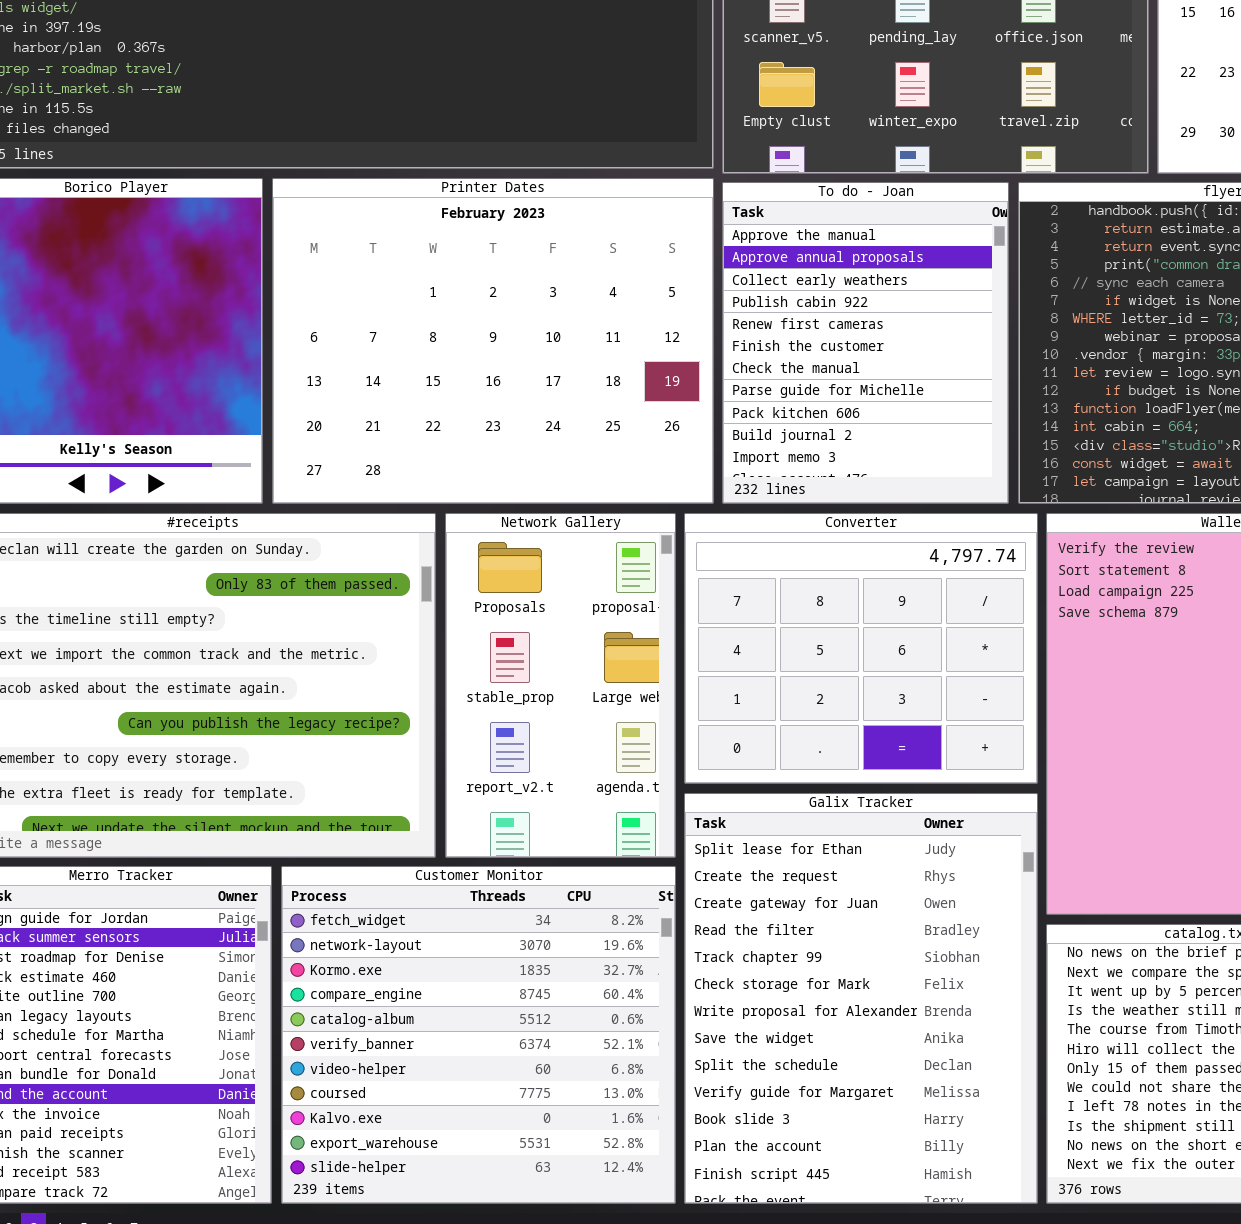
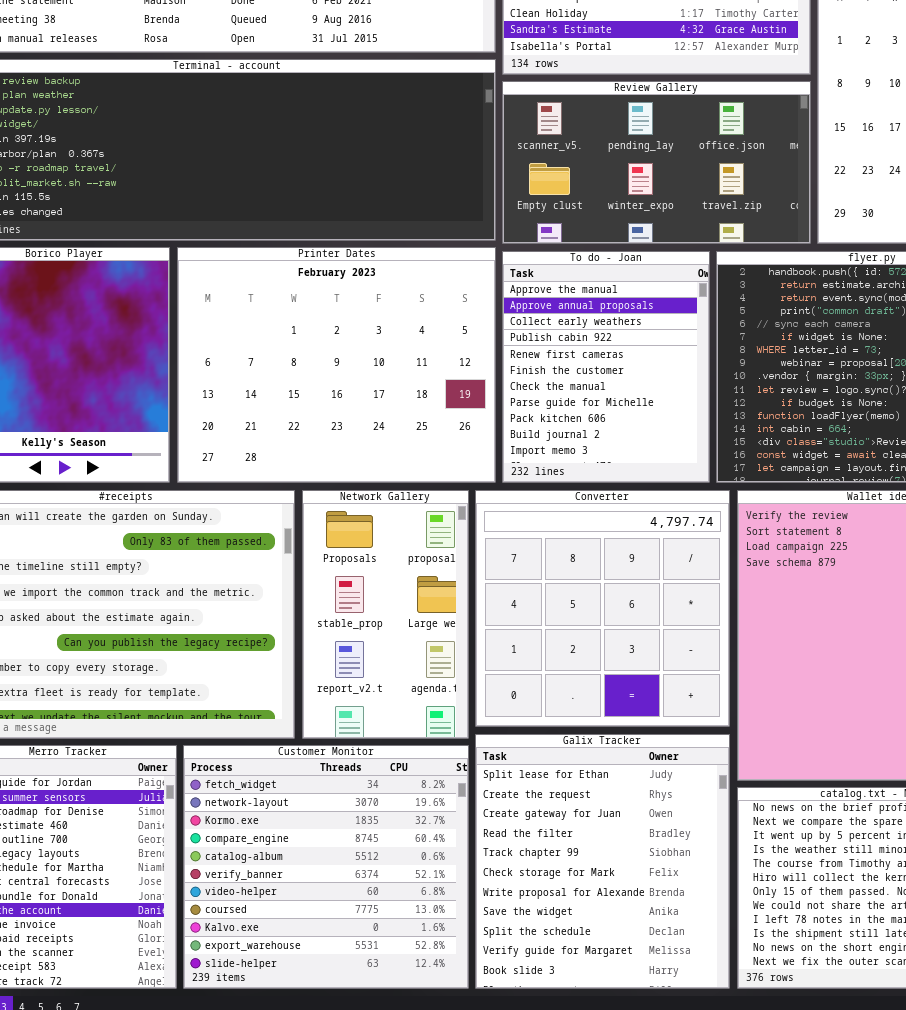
Converter: [684,513,1038,784] -> [475,490,730,727], resized
Galix Tracker: [684,793,1038,1204] -> [475,734,730,989], resized

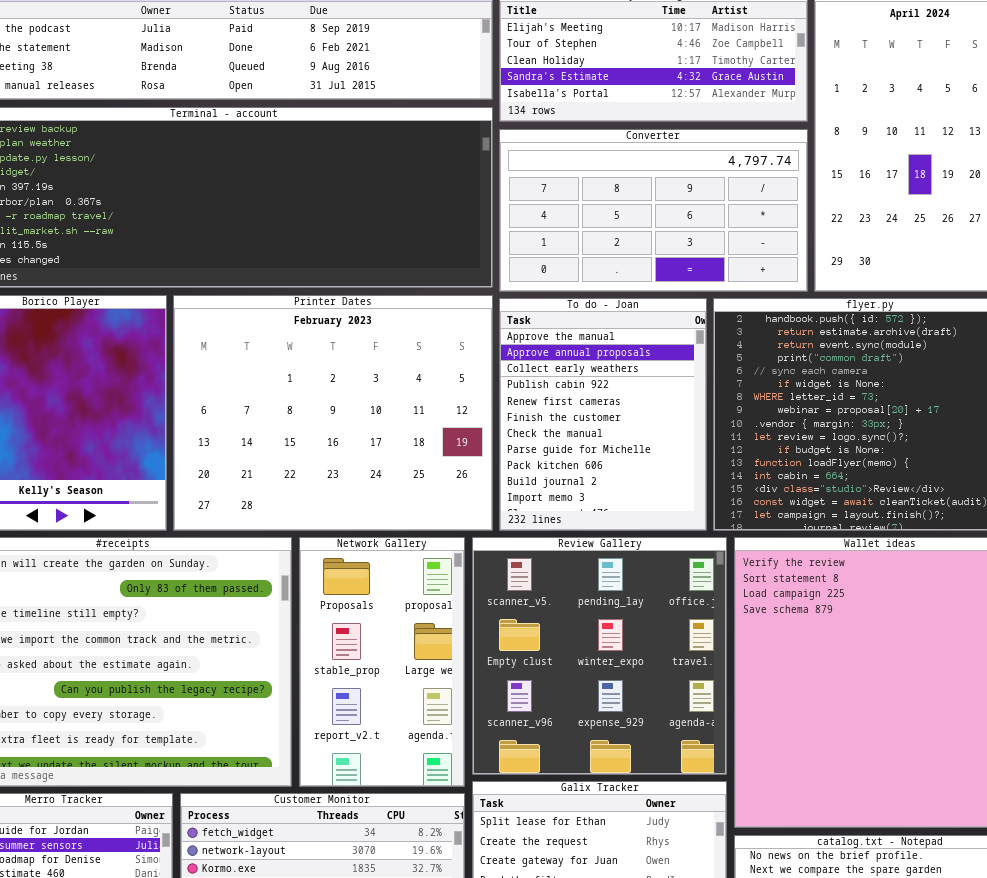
Review Gallery: [502,81,811,244] -> [472,537,727,775], moved, resized
Converter: [475,490,730,727] -> [499,129,808,292], moved, resized

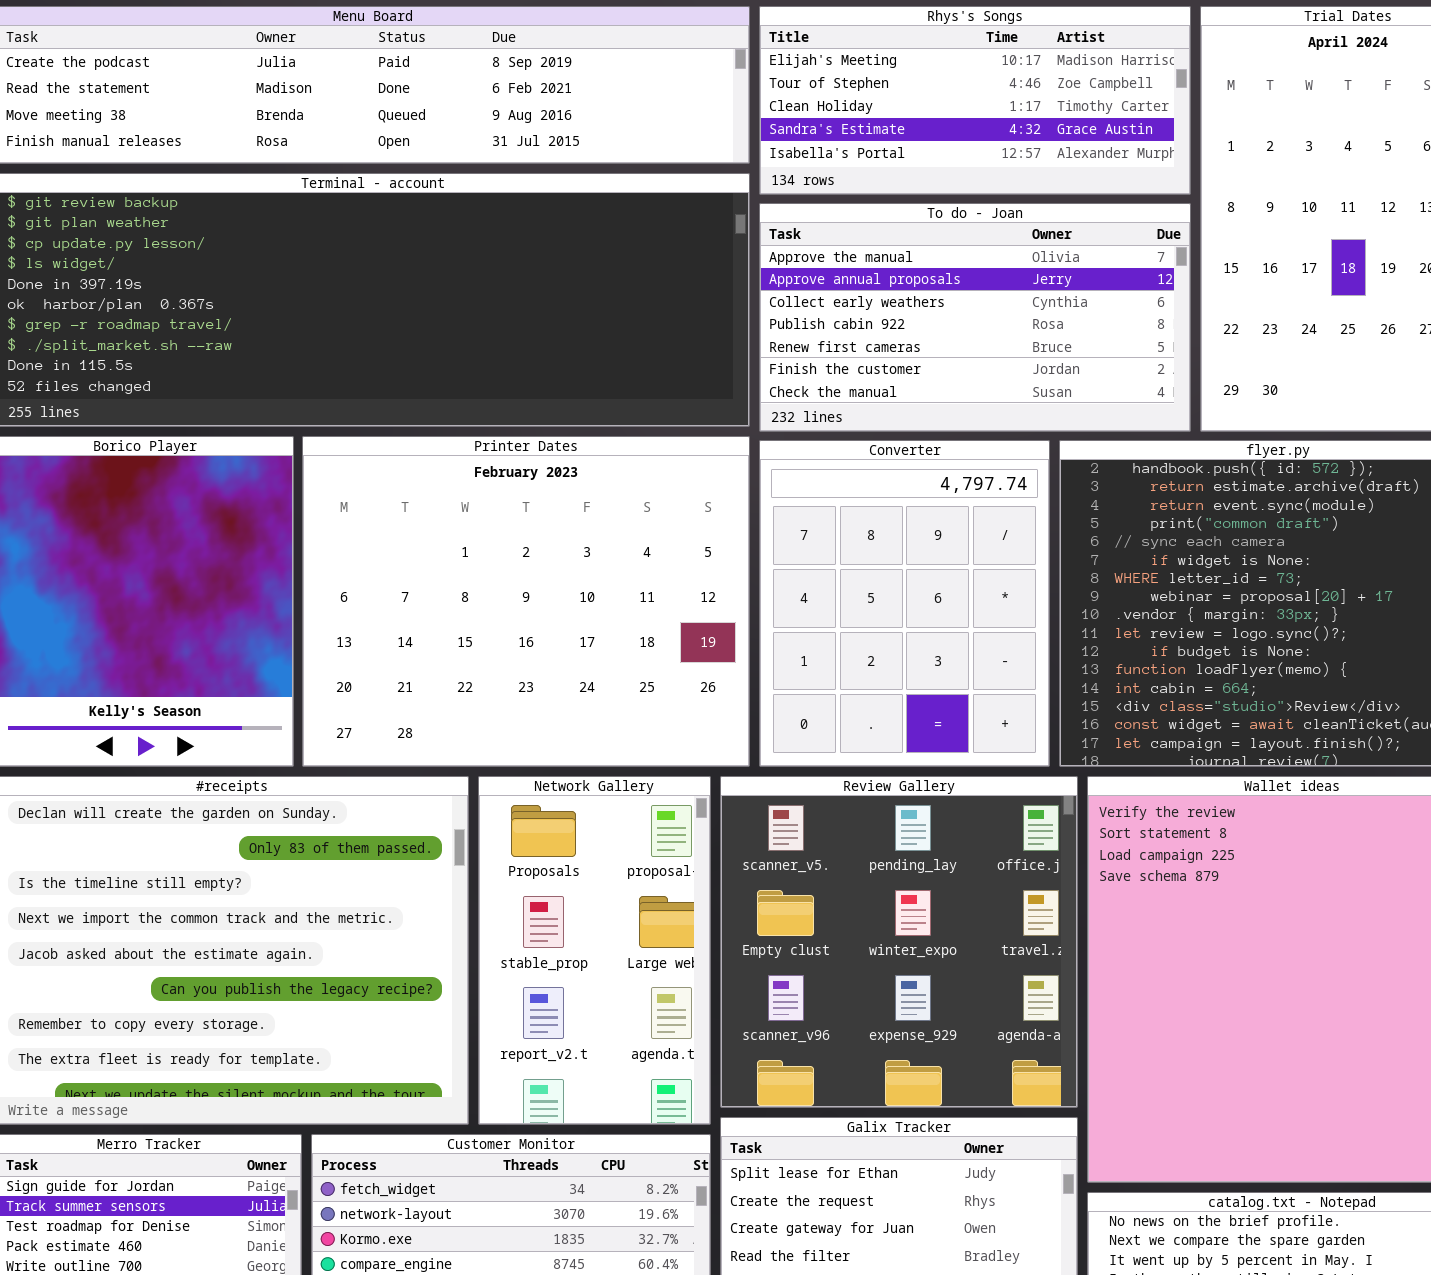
Converter: [499,129,808,292] -> [759,440,1050,767], moved, resized
To do - Joan: [499,298,707,531] -> [759,203,1191,432], moved, resized

